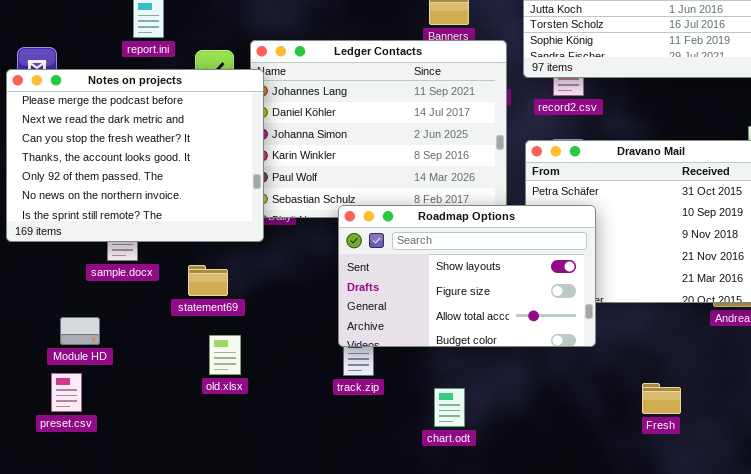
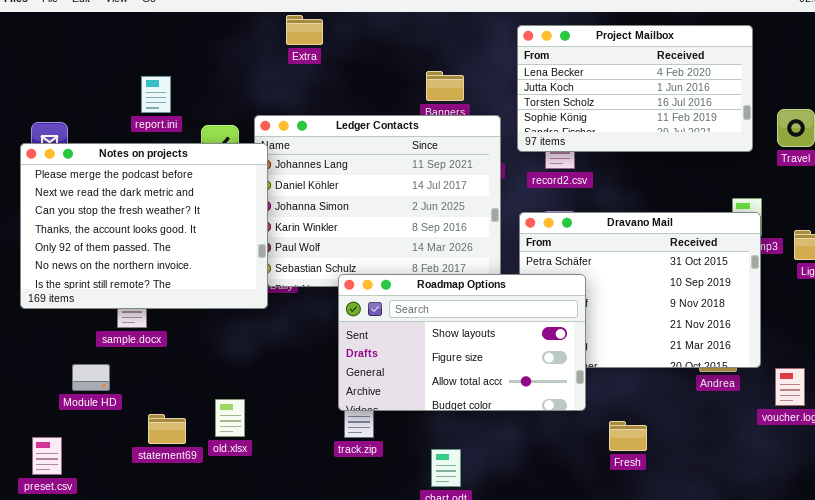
statement69: [188,265,228,296] -> [148,414,186,444], moved
Module HD: [60,317,100,345] -> [72,364,110,391], moved
preset.csv: [51,373,82,412] -> [32,437,62,475], moved
Fresh: [642,383,681,414] -> [609,421,647,451], moved

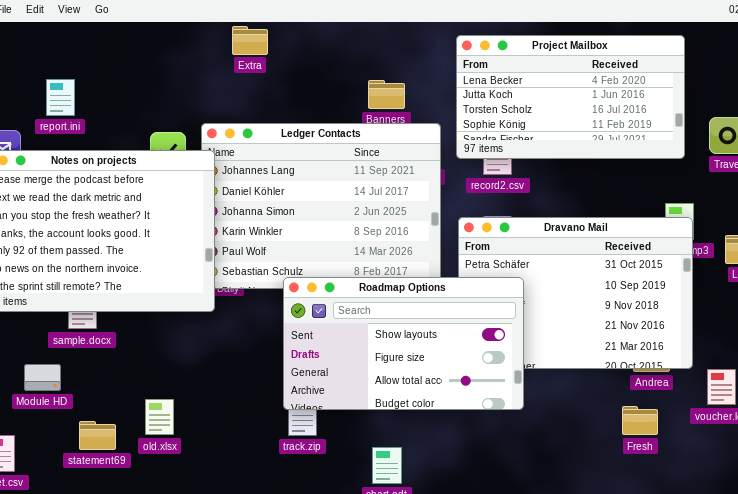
report.ini: [141,76,171,113] -> [46,79,75,116], moved
old.xlsx: [215,399,245,437] -> [145,399,174,435], moved
statement69: [148,414,186,444] -> [79,421,116,450], moved
Fresh: [609,421,647,451] -> [622,406,658,435], moved

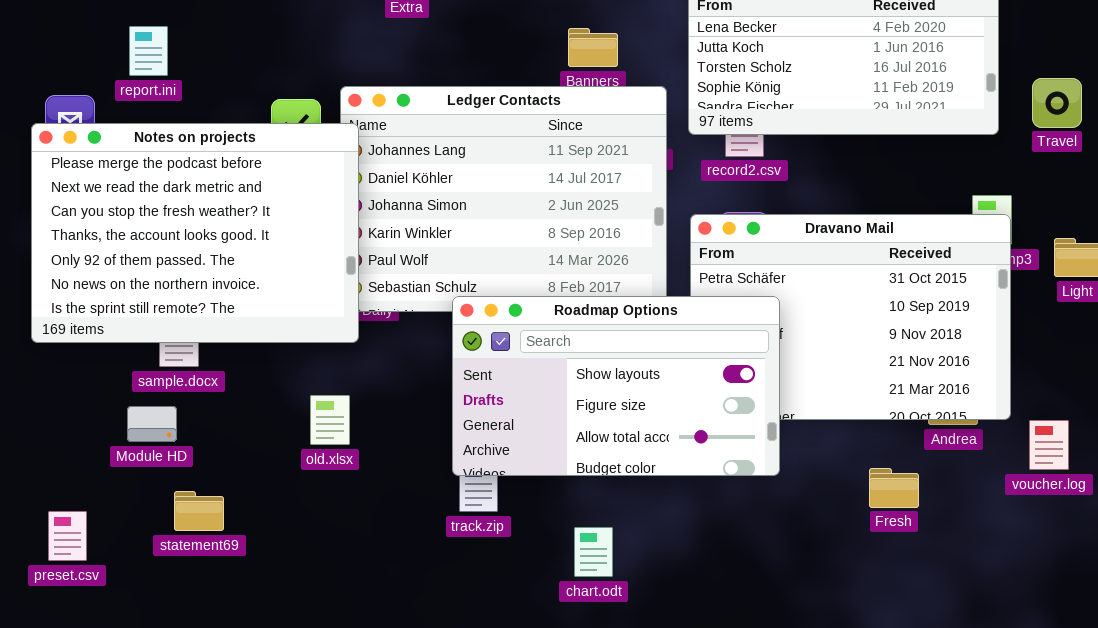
Module HD: [24,364,61,391] -> [127,406,177,442], moved
old.xlsx: [145,399,174,435] -> [310,395,350,445], moved
Fresh: [622,406,658,435] -> [869,468,919,508], moved

